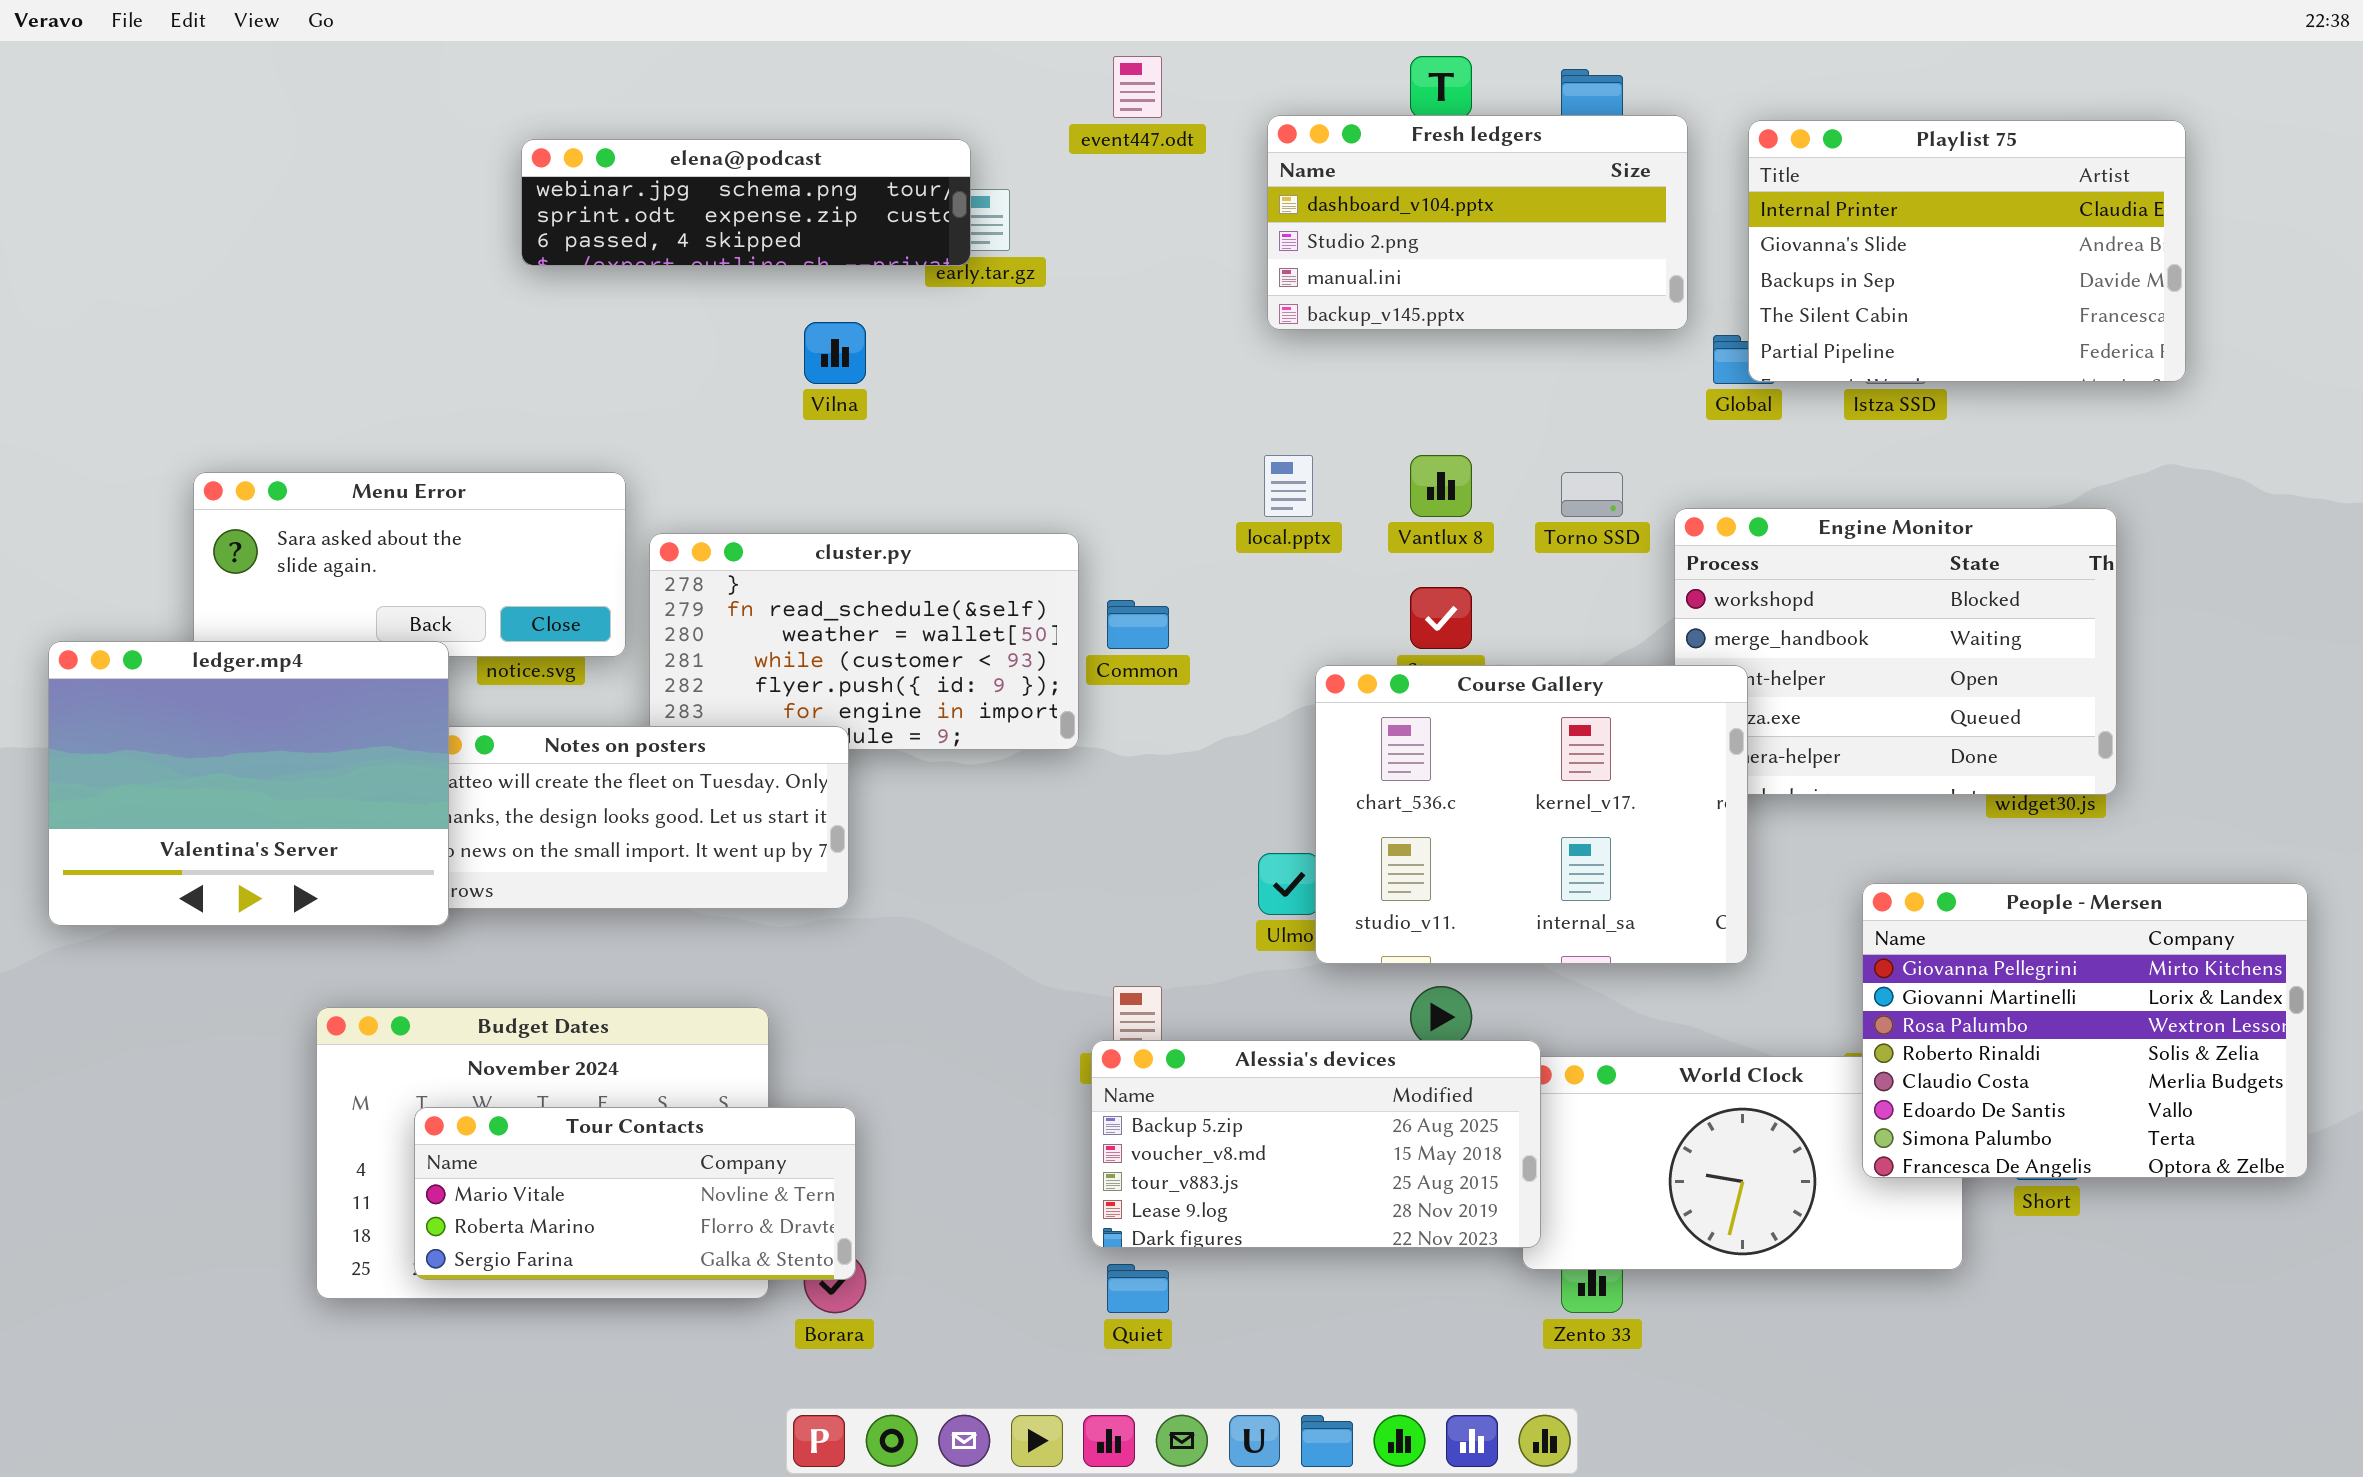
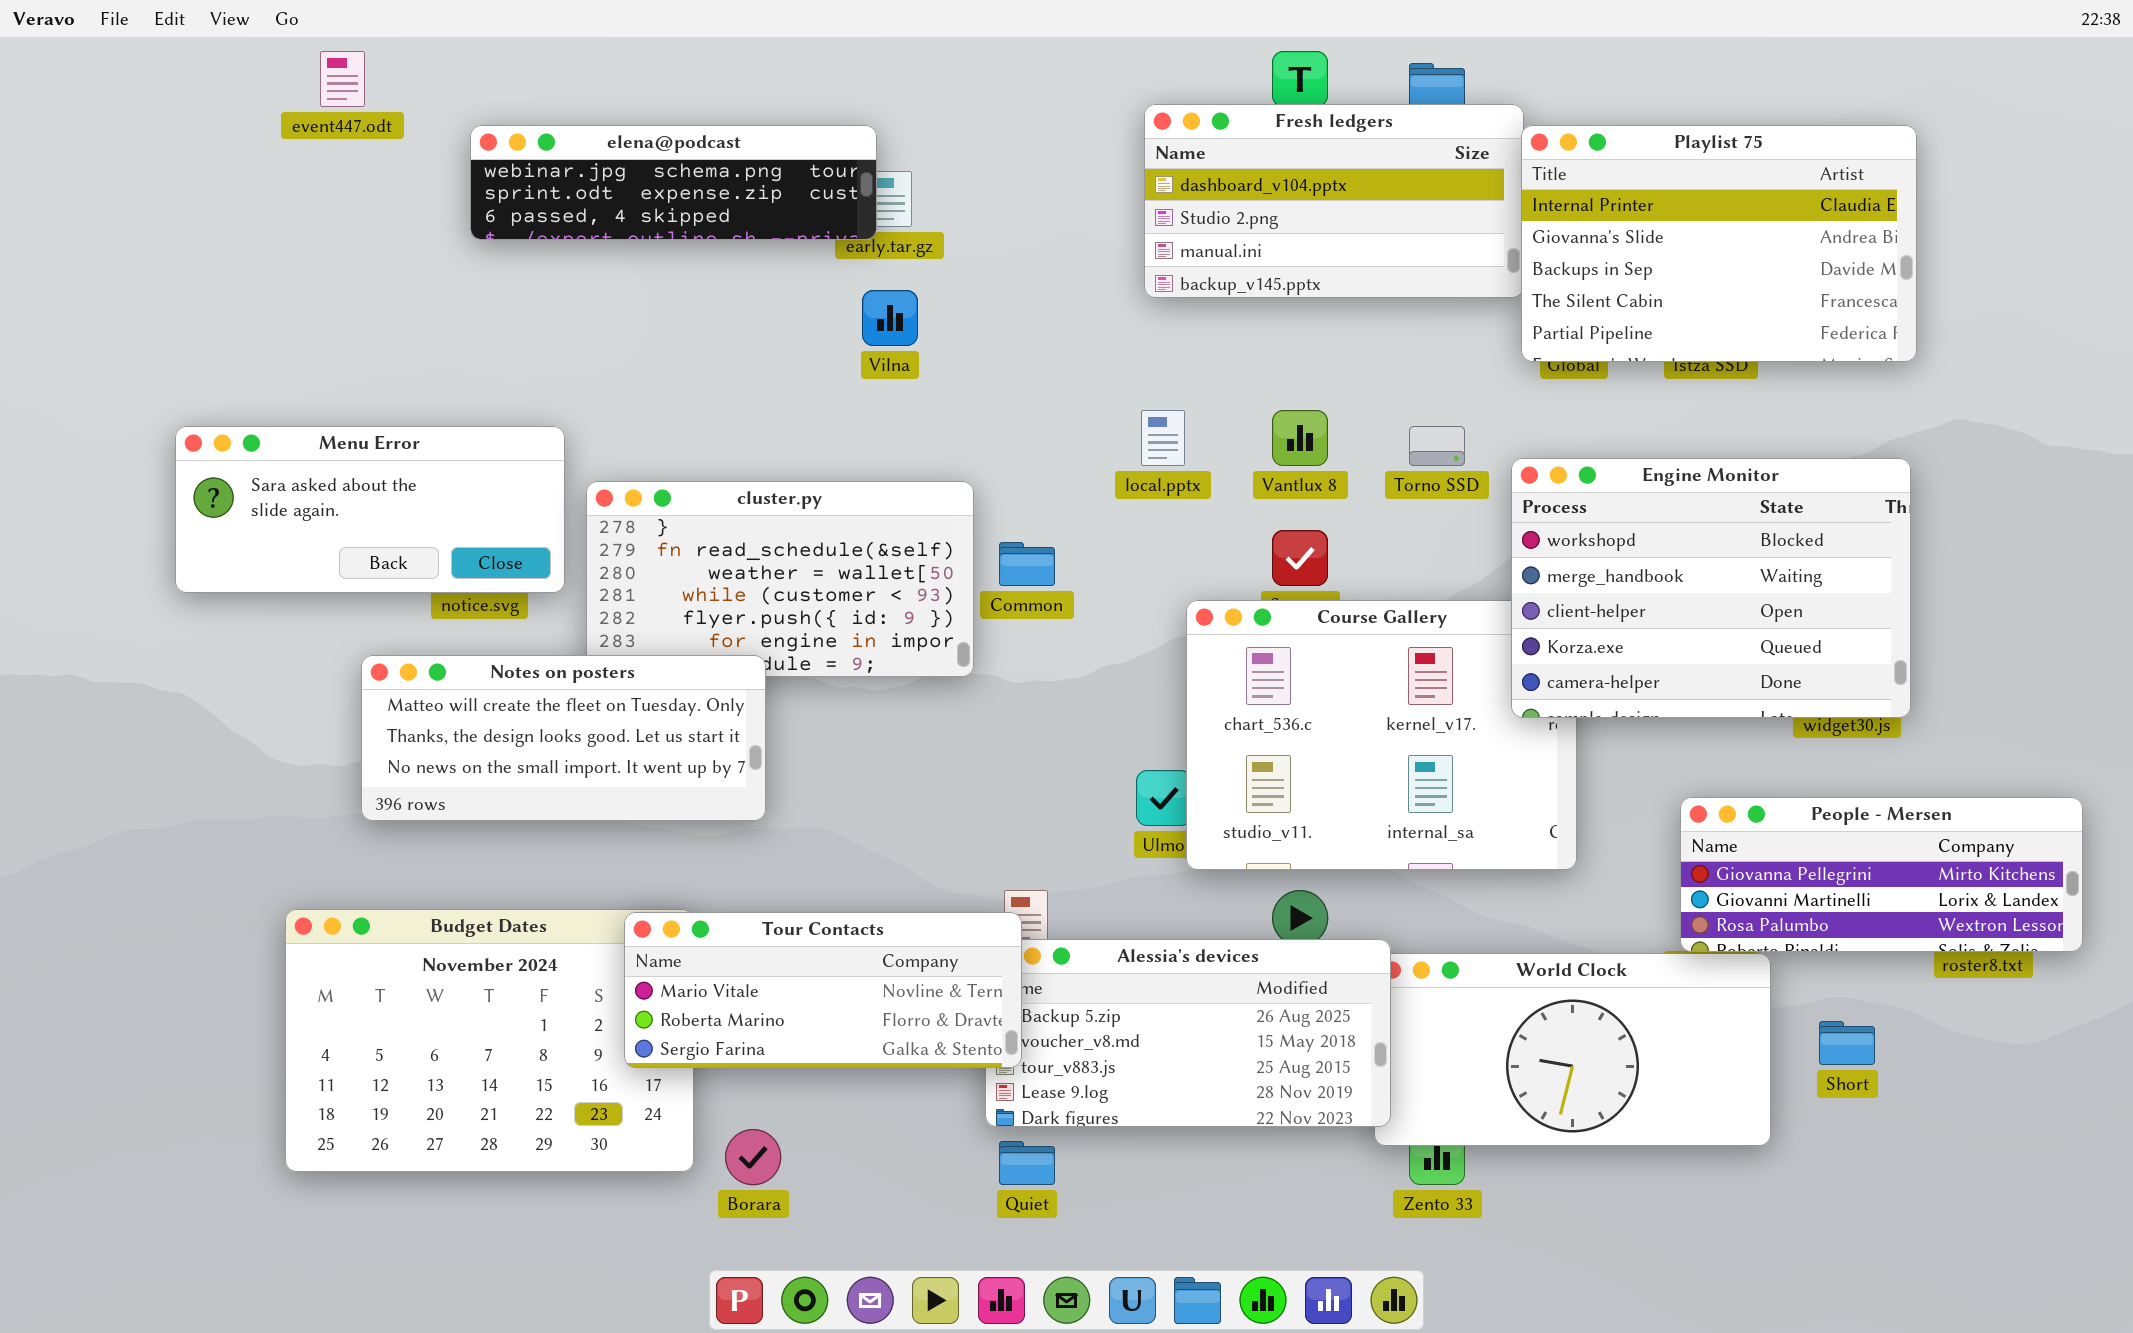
event447.odt: [1113,56,1162,118] -> [320,51,365,107], moved
Playlist 75: [1748,120,2186,382] -> [1521,125,1917,362], moved
Vilna: [804,322,866,384] -> [862,290,918,346], moved
Engine Monitor: [1674,508,2117,795] -> [1511,458,1911,718], raised
ledger.mp4: [48,641,449,926] -> none, closed
People - Mersen: [1862,883,2308,1178] -> [1680,797,2083,952], resized
Tour Contacts: [414,1107,856,1280] -> [624,912,1022,1068], moved

